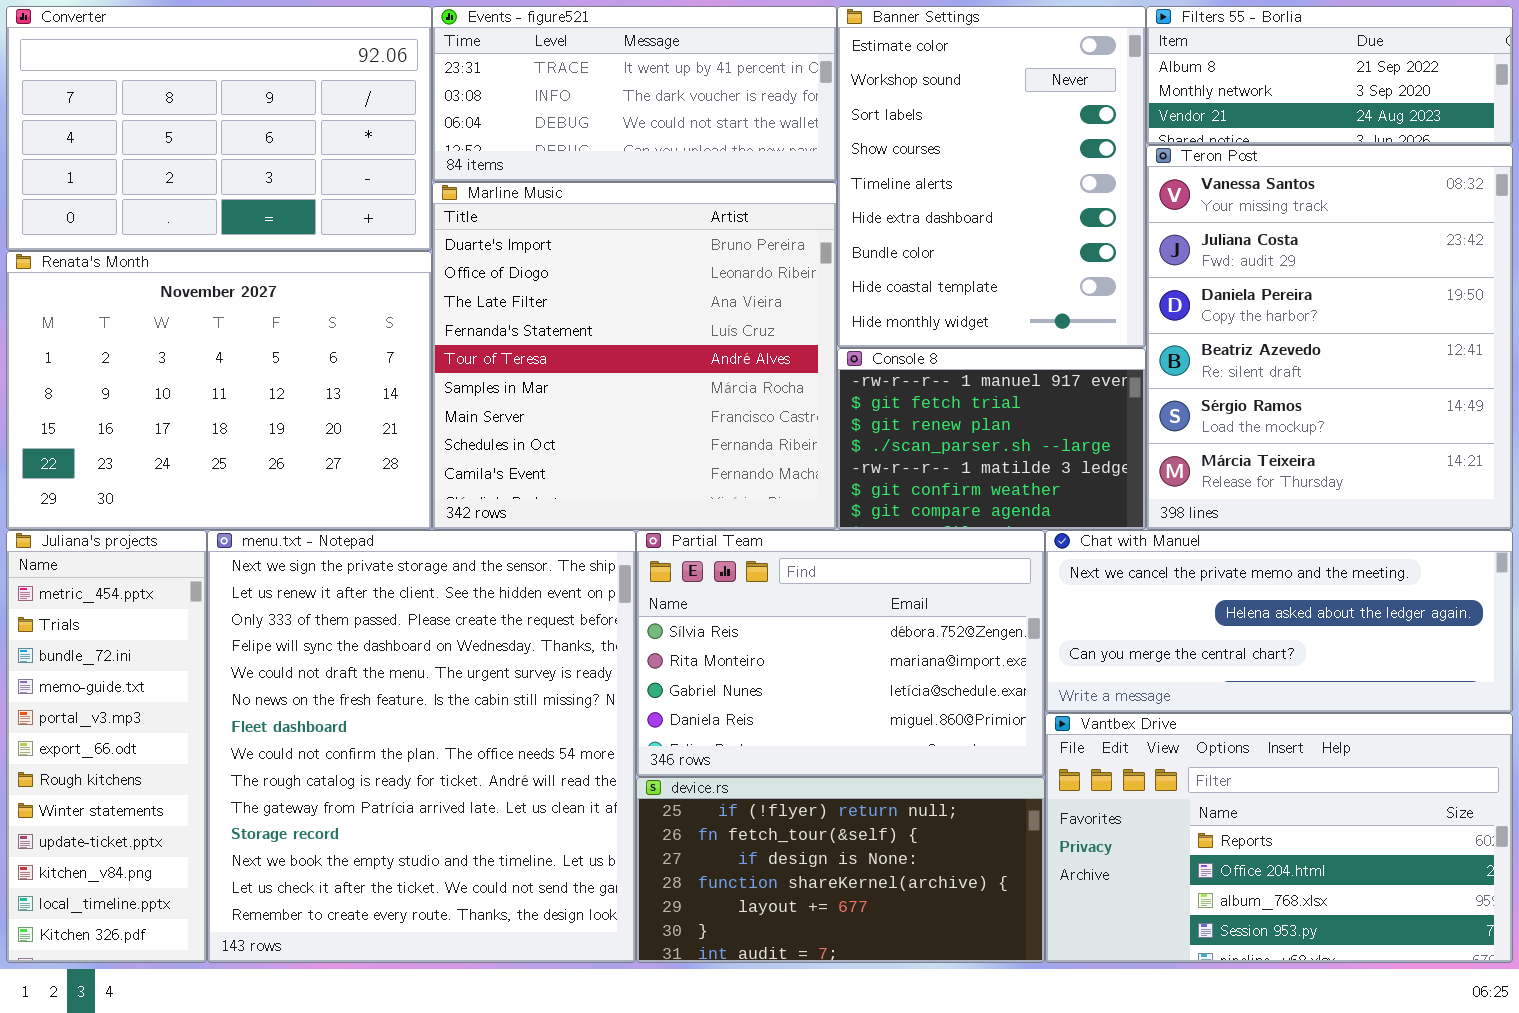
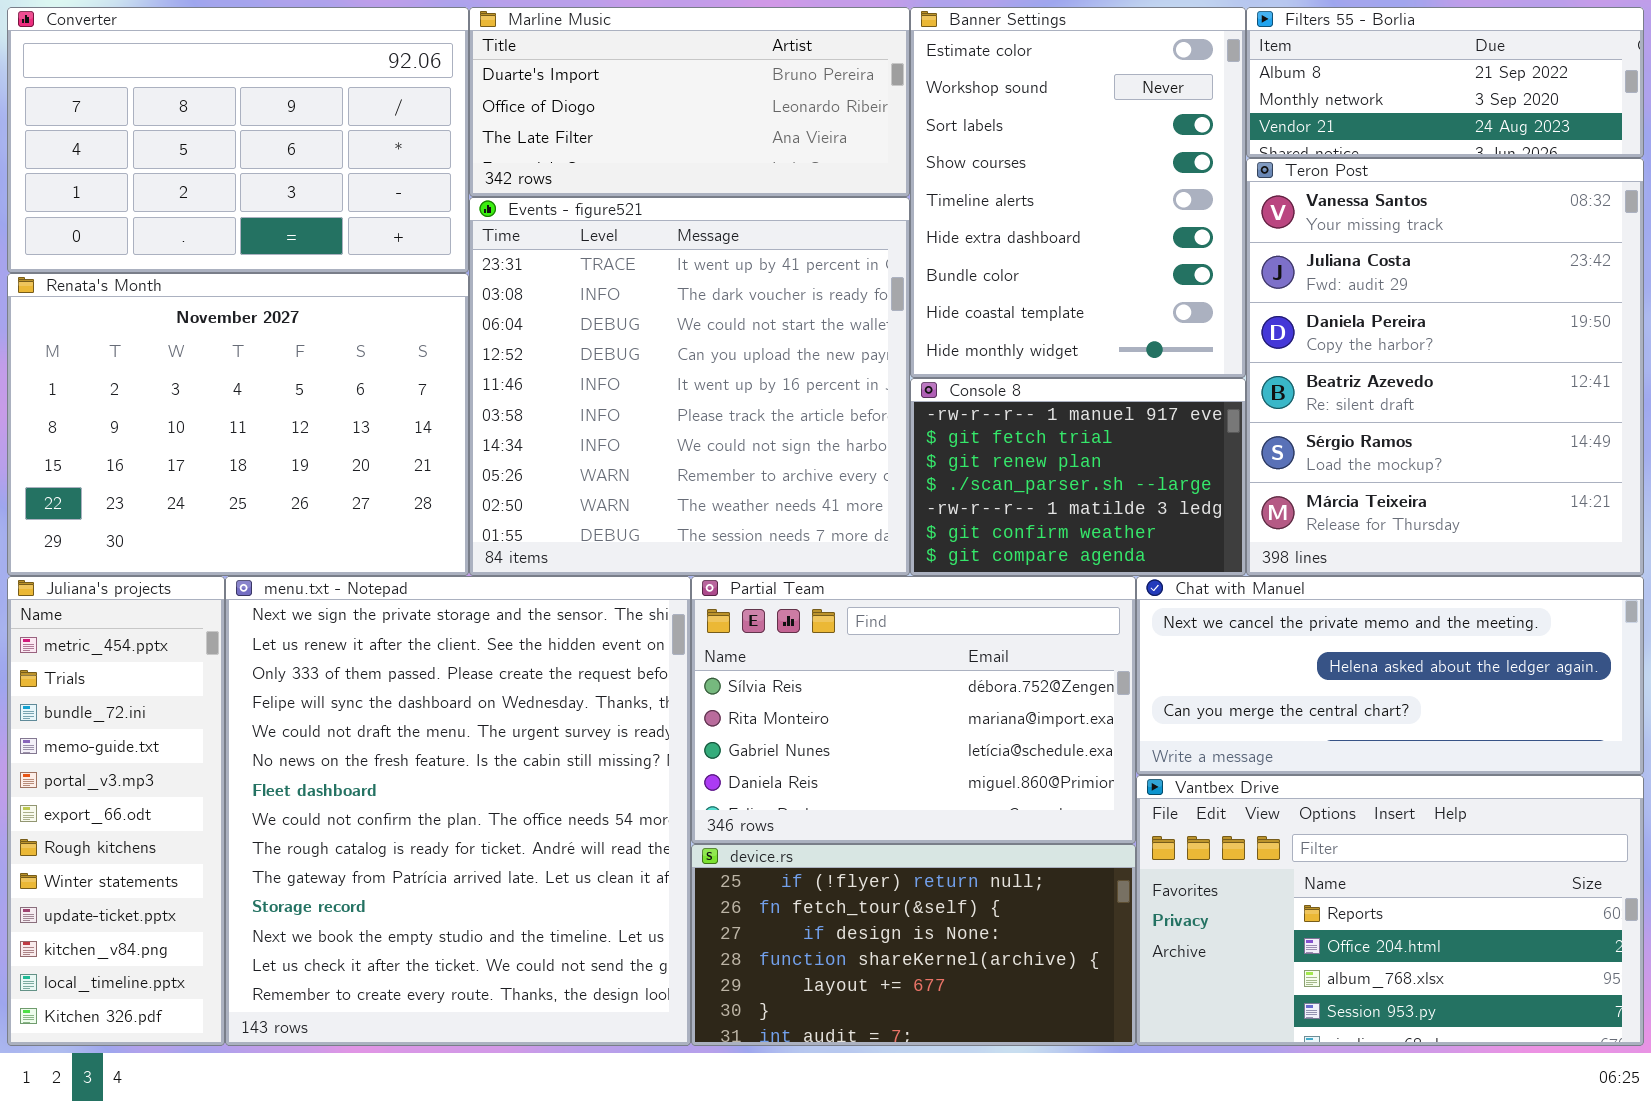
Events - figure521: [432,6,837,182] -> [469,197,910,576], moved, resized
Marline Music: [432,182,837,530] -> [469,7,910,197], moved, resized

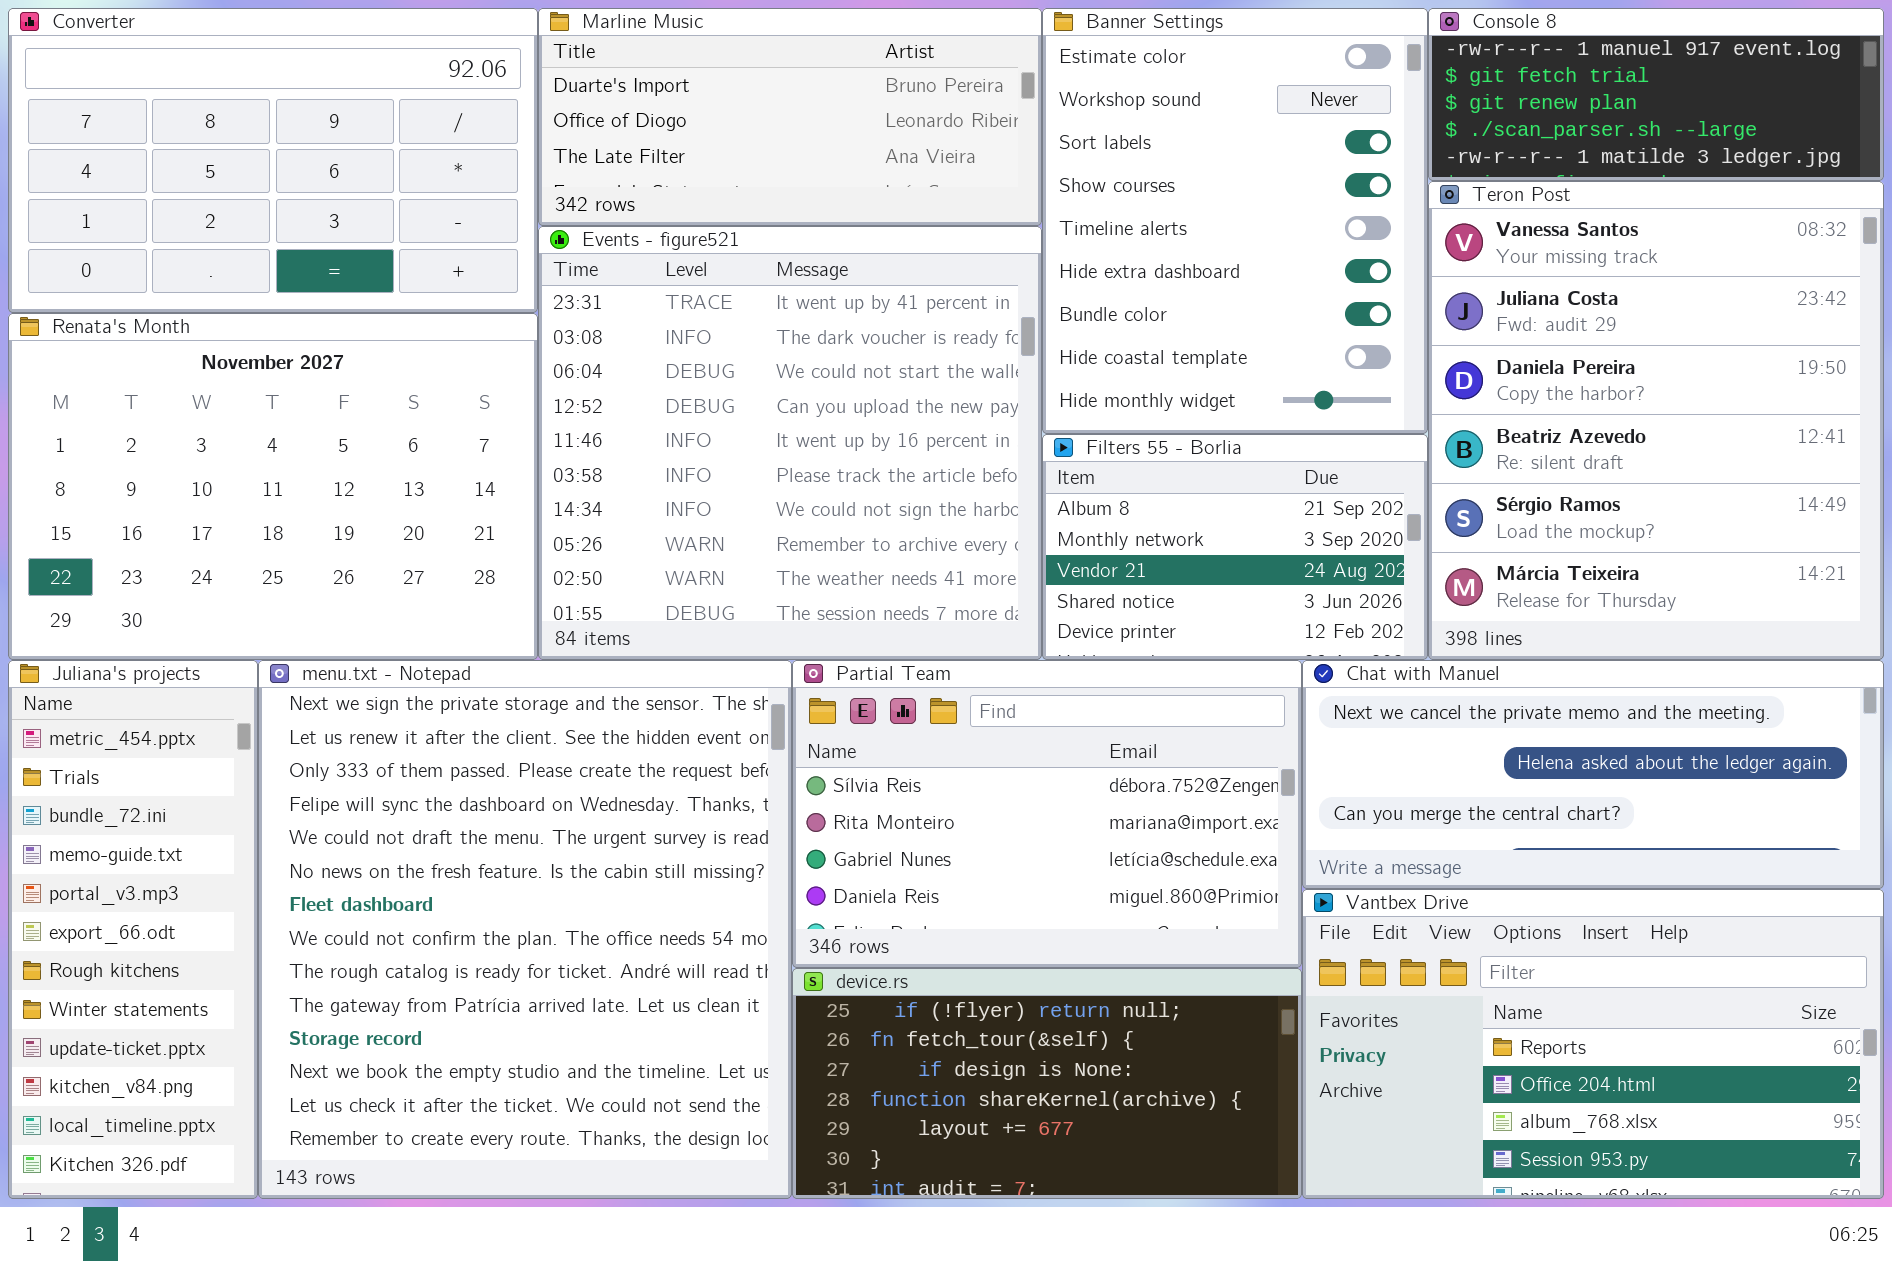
Filters 55 - Borlia: [1246,7,1644,158] -> [1042,434,1428,660], moved, resized
Console 8: [910,378,1246,576] -> [1428,8,1884,181], moved, resized

